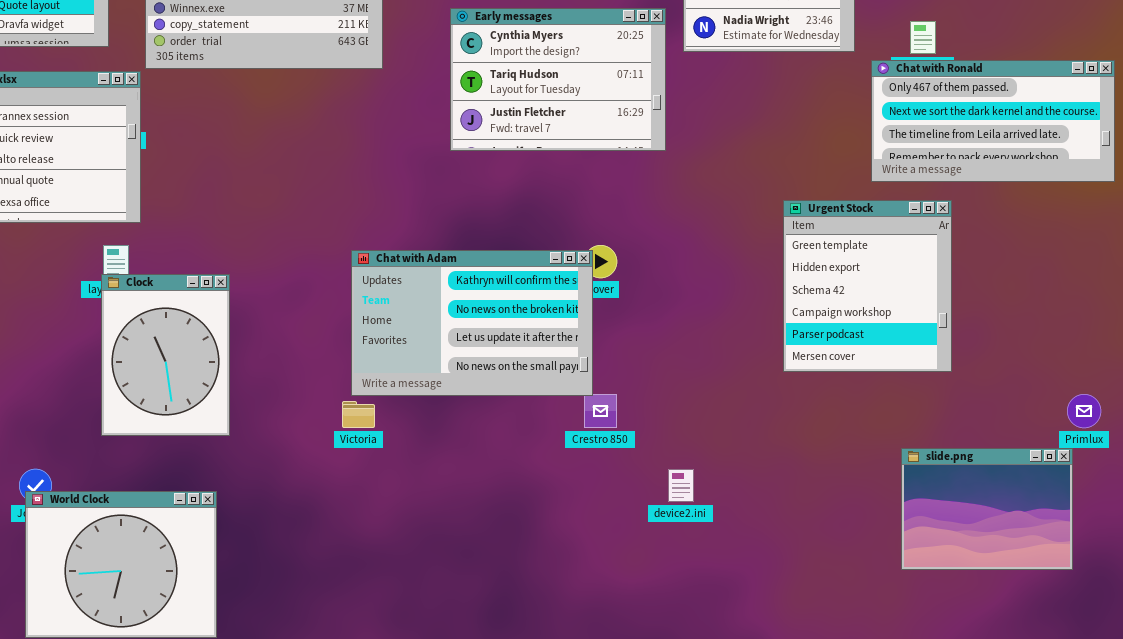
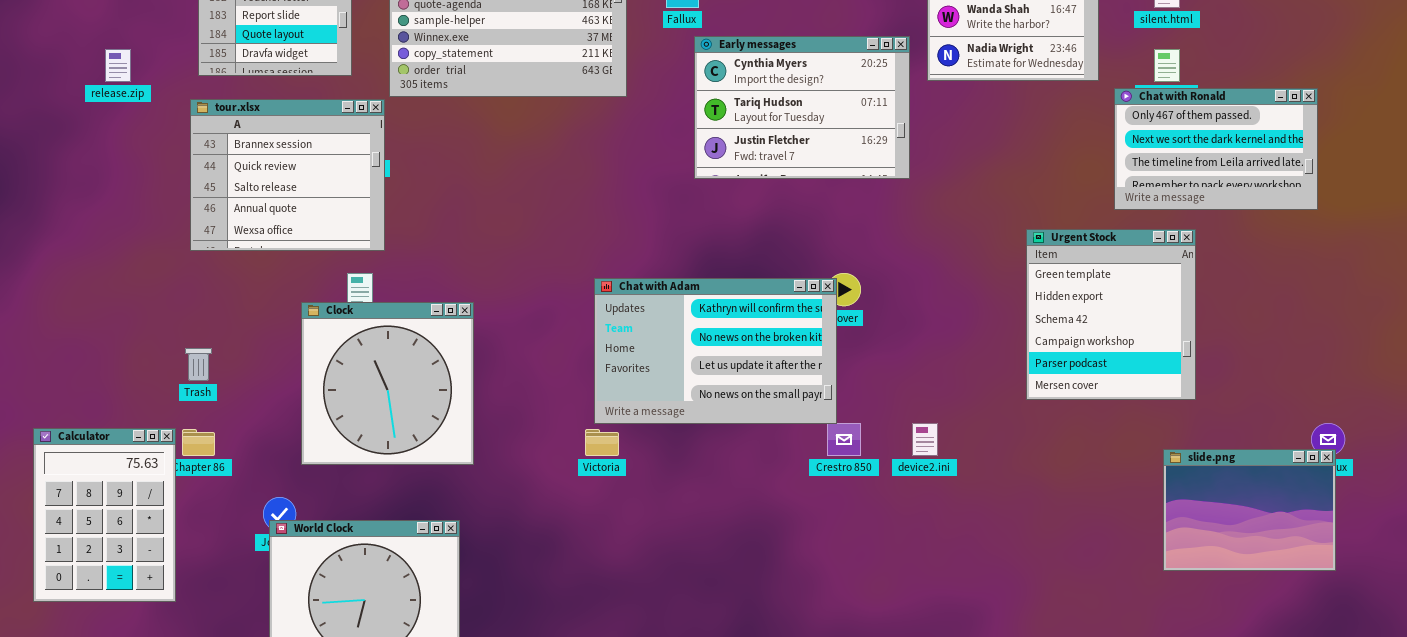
Chat with Ronald: [871,60,1115,182] -> [1114,88,1318,210], resized
Clock: [101,274,230,436] -> [301,302,474,465], resized
slide.png: [901,448,1073,570] -> [1163,449,1336,571], moved
device2.ini: [668,469,694,502] -> [912,423,938,456], moved

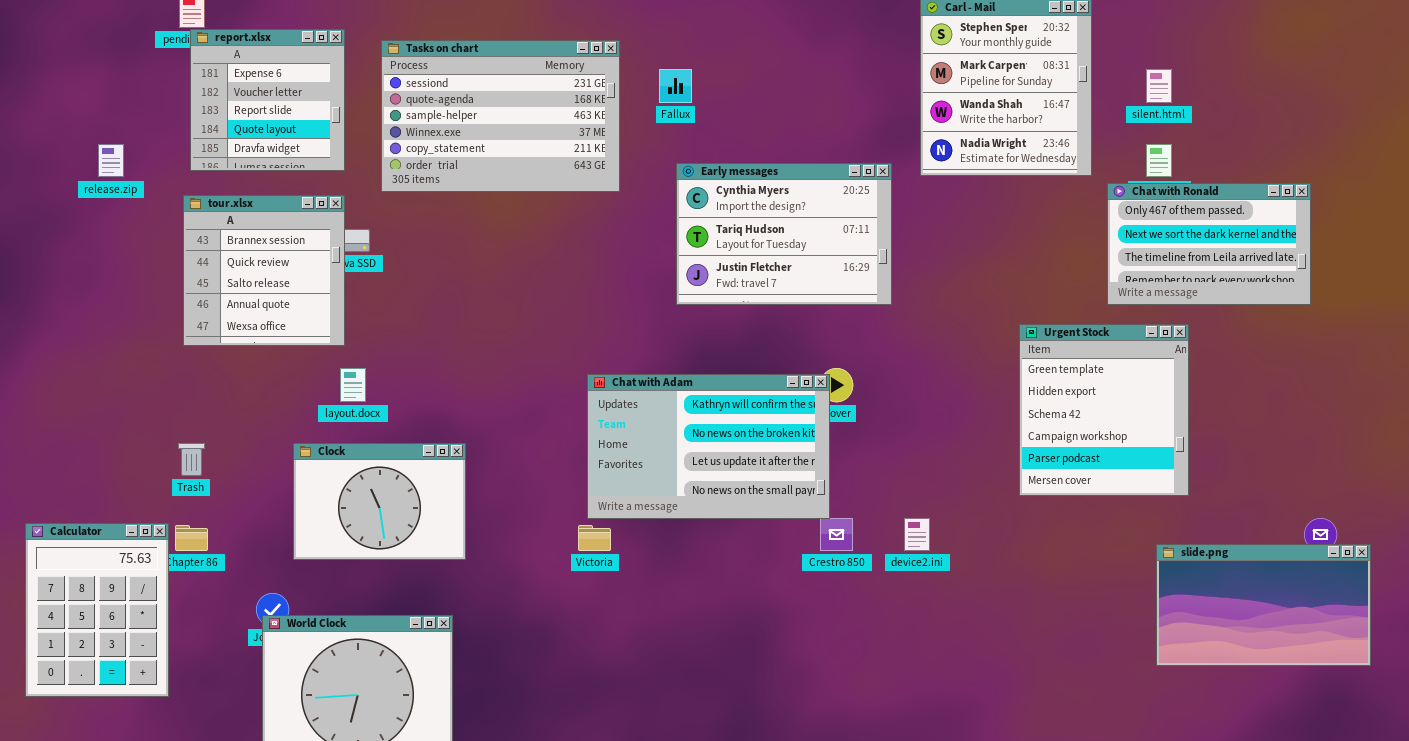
Early messages: [694,36,910,179] -> [676,163,892,305], moved
tour.xlsx: [190,99,385,251] -> [183,195,345,346], resized
Clock: [301,302,474,465] -> [293,443,466,560], resized
slide.png: [1163,449,1336,571] -> [1156,544,1371,666], resized

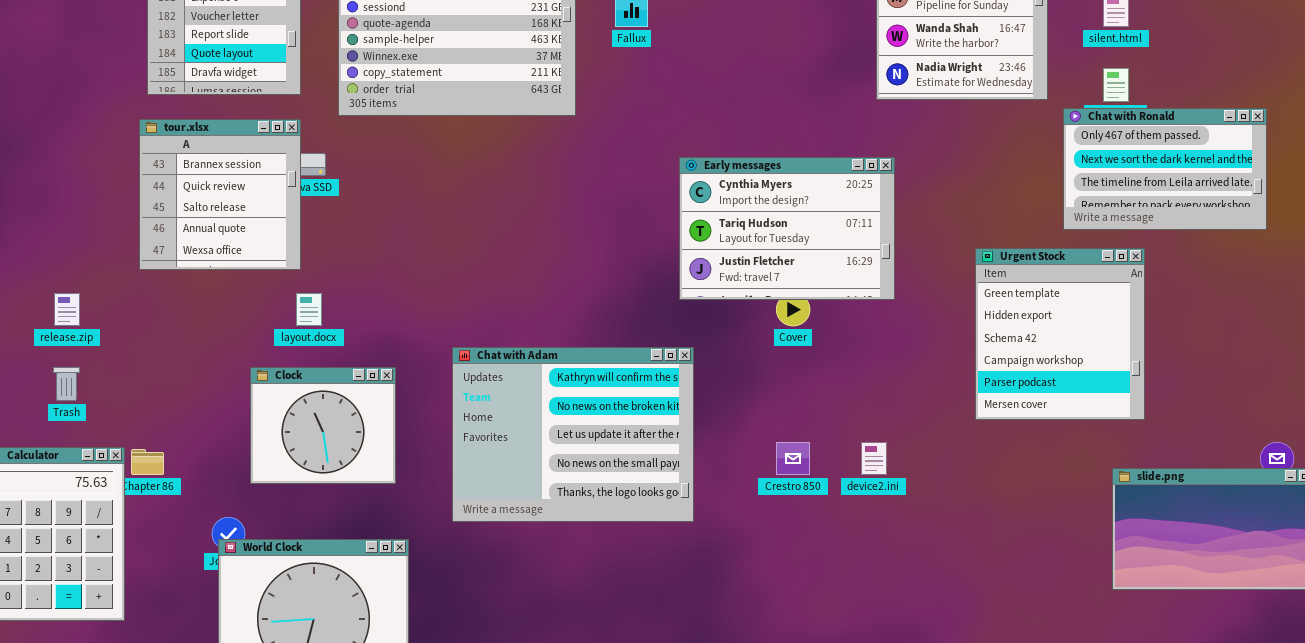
release.zip: [98,144,124,177] -> [54,293,80,326], moved
Early messages: [676,163,892,305] -> [679,157,895,300], moved
Chat with Adam: [587,374,830,519] -> [452,347,694,522], moved, resized
Trash: [178,443,205,476] -> [53,367,80,401], moved
Clock: [293,443,466,560] -> [250,367,396,484], resized

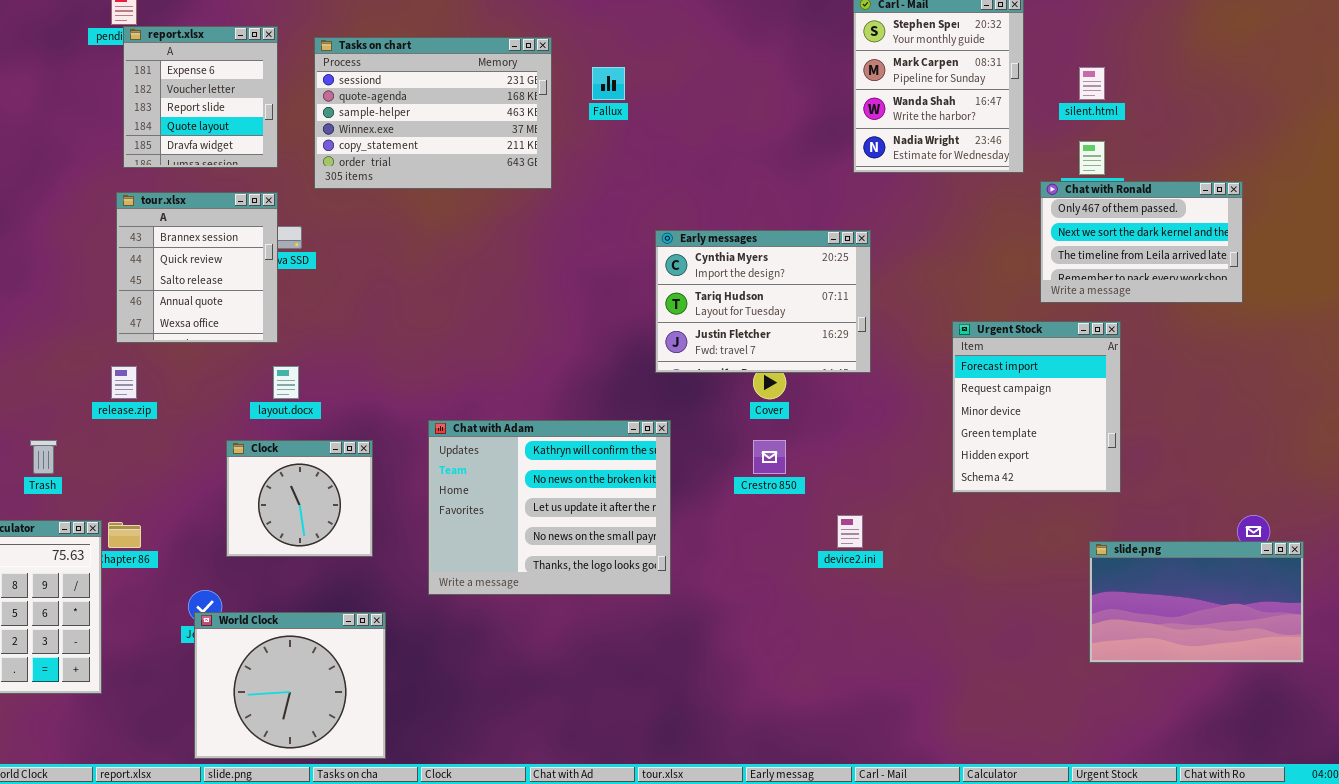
Urgent Stock: [975,248,1145,420] -> [952,321,1121,493], scrolled up 3 rows
release.zip: [54,293,80,326] -> [111,366,137,399], moved
Crestro 850: [776,442,810,475] -> [753,440,786,474], moved

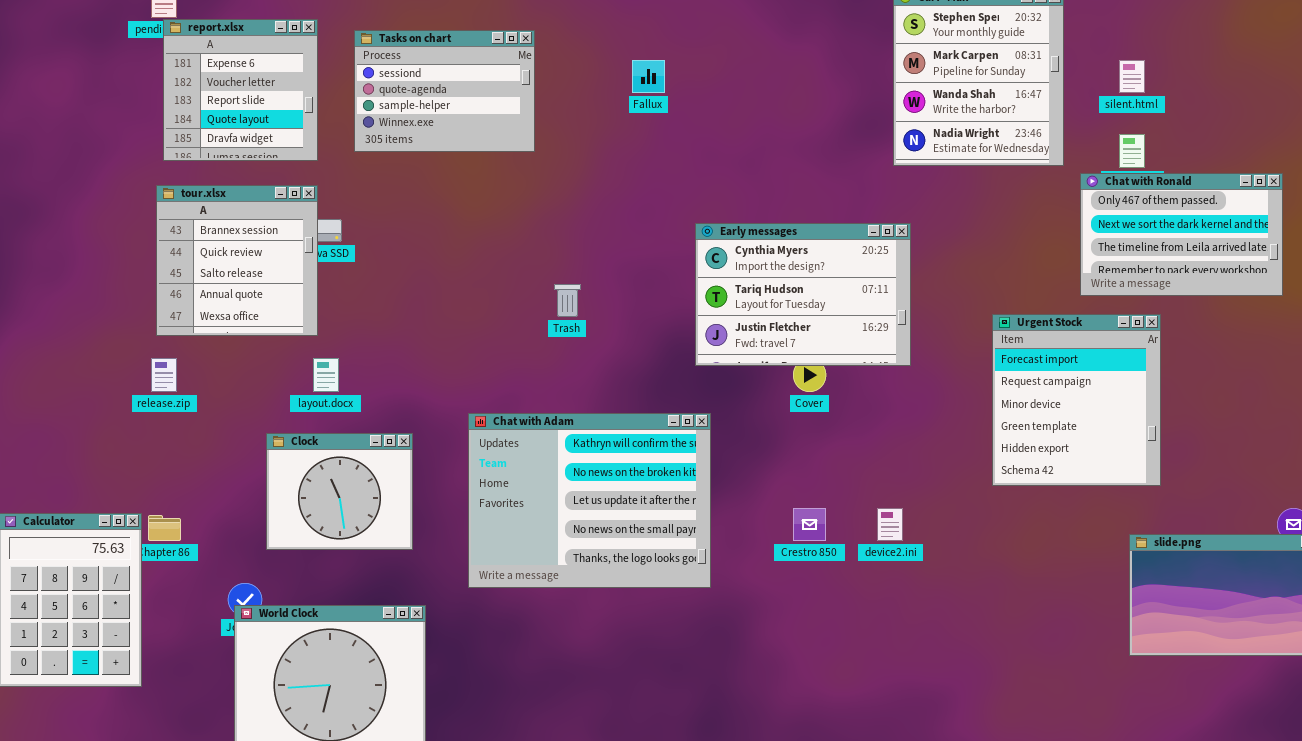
Tasks on chart: [314,37,552,189] -> [354,30,535,152], resized
Trash: [30,440,57,474] -> [554,284,581,317], moved
Crestro 850: [753,440,786,474] -> [793,508,826,541], moved

